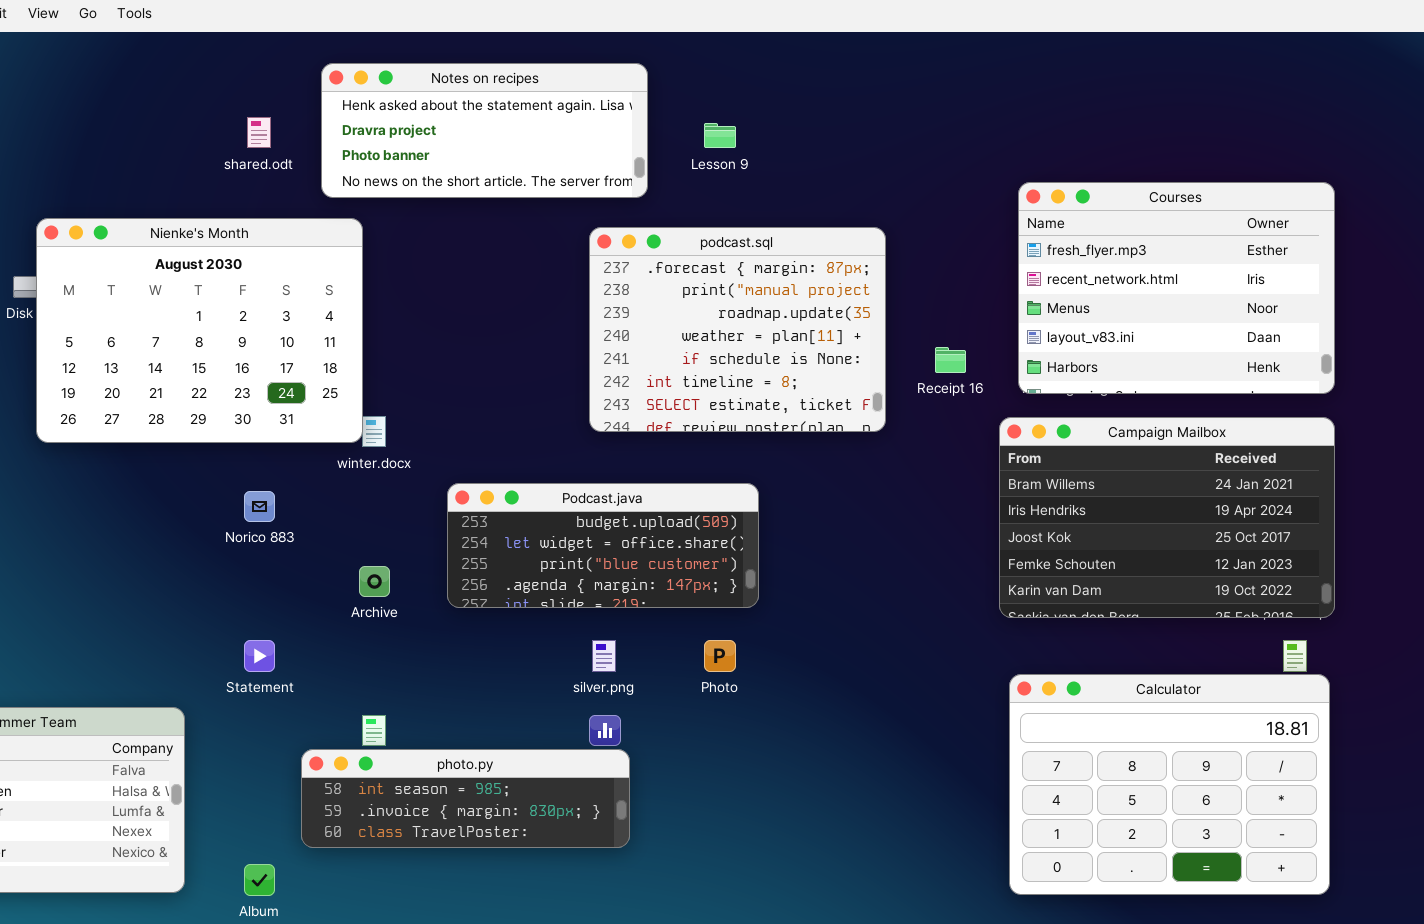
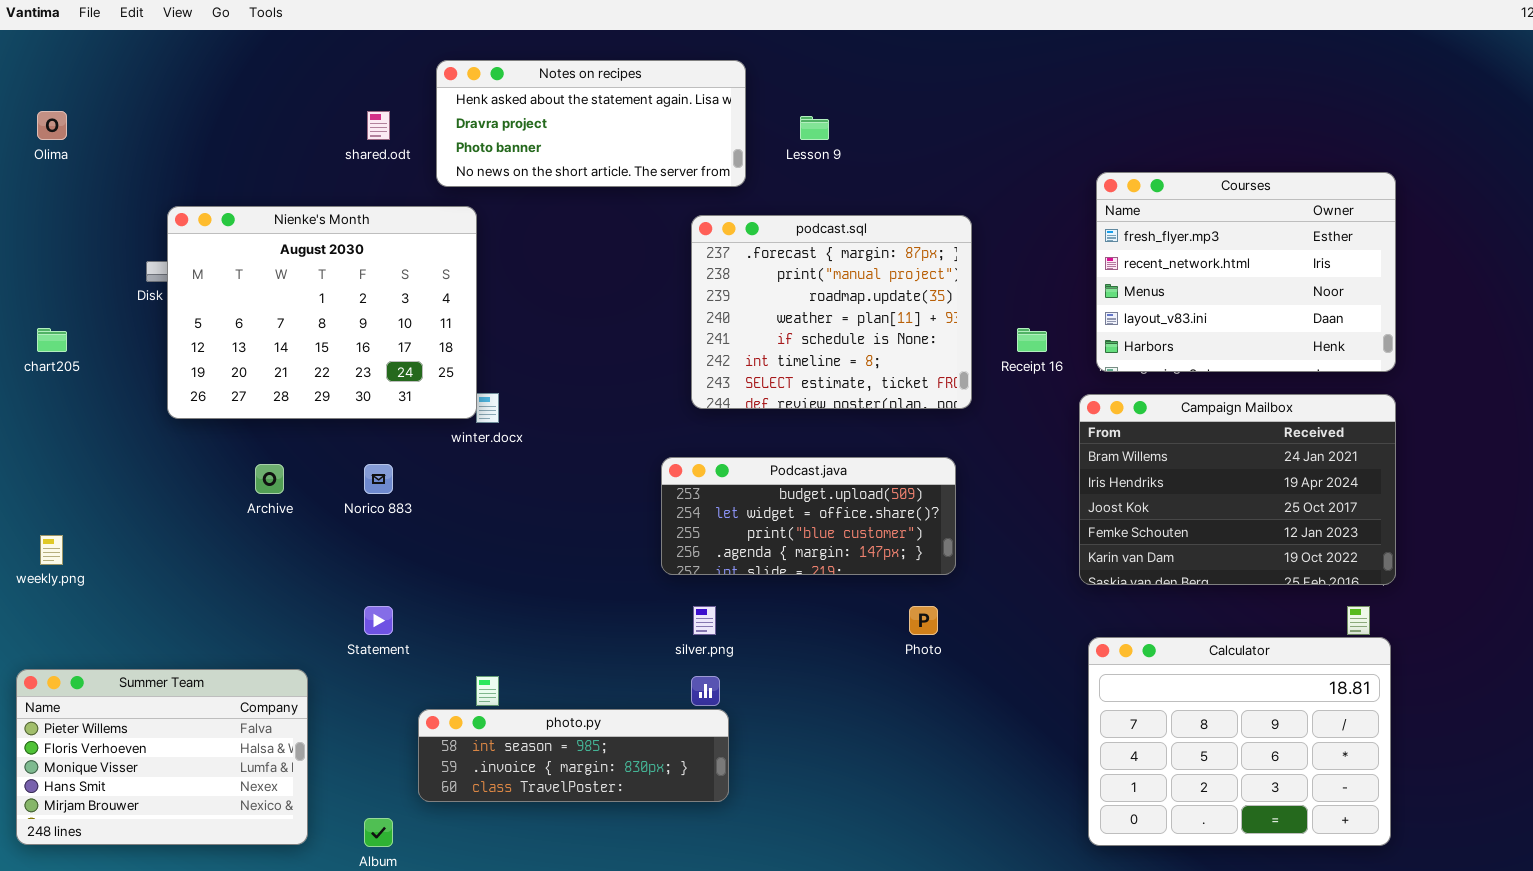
Podcast.java: [447,483,759,608] -> [661,457,956,575], moved
Archive: [359,566,390,597] -> [255,464,284,494], moved
Photo: [704,640,736,672] -> [909,606,938,635], moved

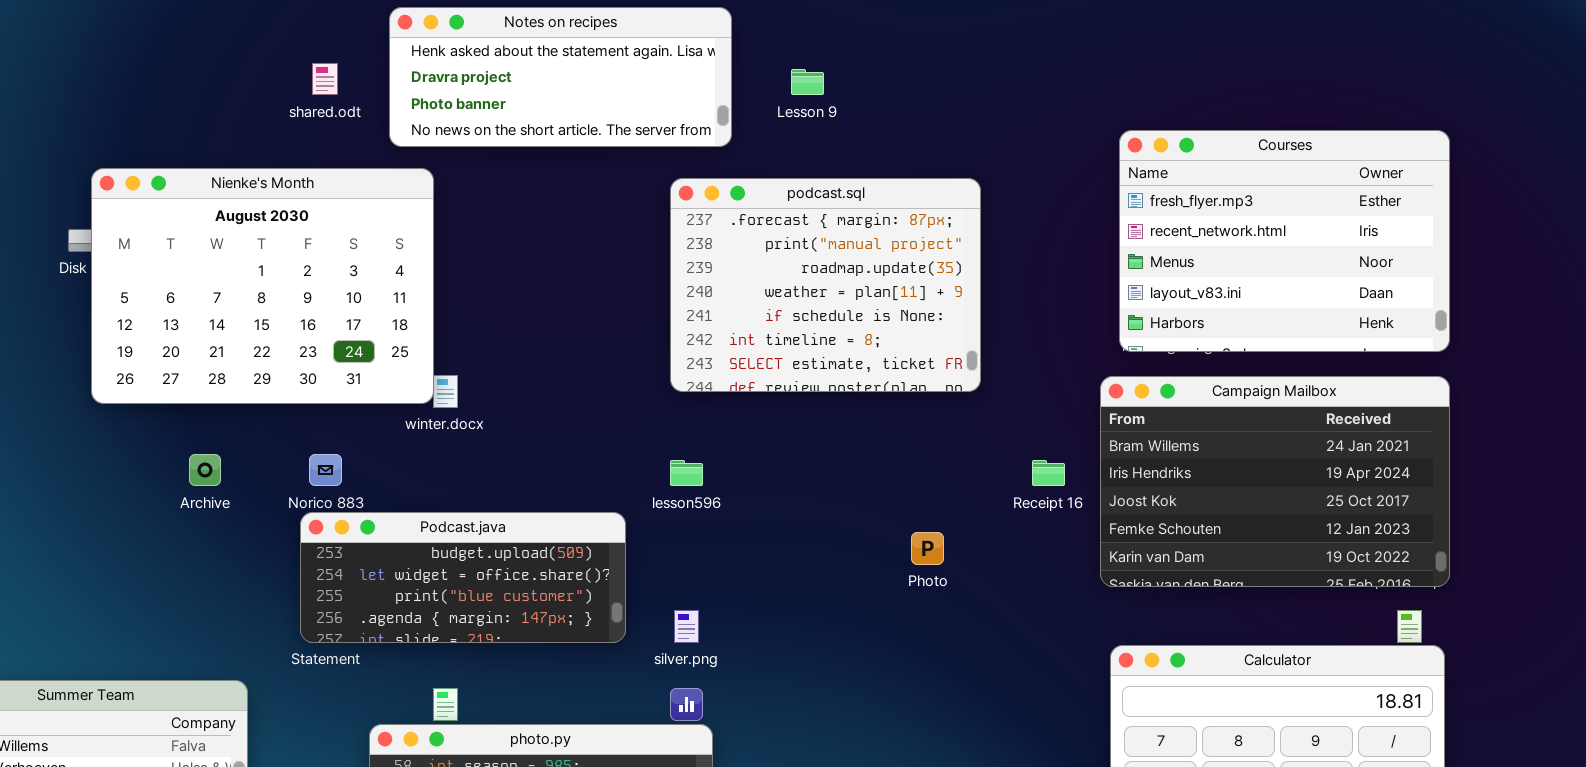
Receipt 16: [1017,328,1047,352] -> [1032,460,1065,486], moved
Podcast.java: [661,457,956,575] -> [300,512,626,643], moved
Photo: [909,606,938,635] -> [911,532,944,565], moved

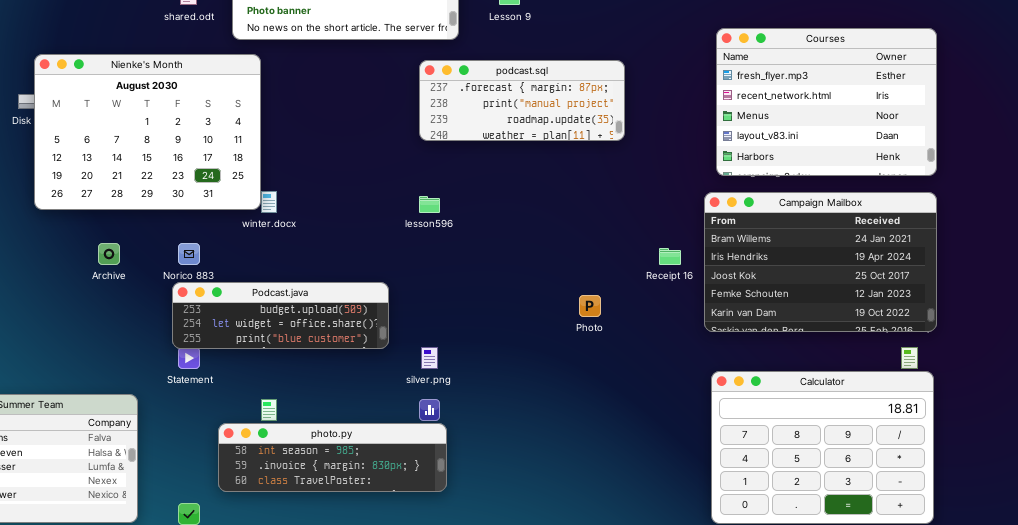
podcast.sql: [670,178,981,392] -> [419,60,625,141], resized
lesson596: [670,460,703,486] -> [419,196,440,213], moved
Podcast.java: [300,512,626,643] -> [172,282,389,349], resized

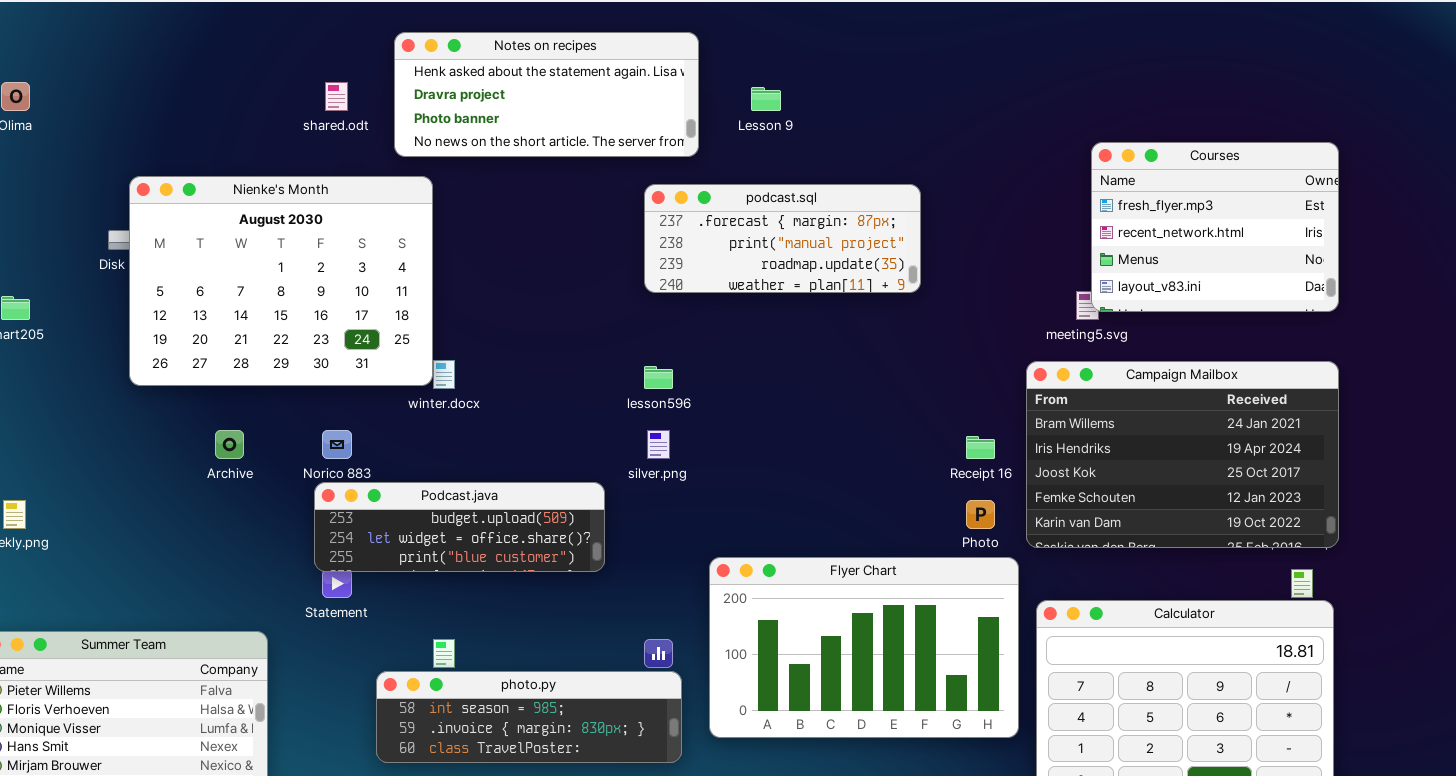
Courses: [716,28,937,176] -> [1091,142,1339,312], resized
Photo: [579,295,601,317] -> [966,500,995,529], moved
Flyer Chart: none -> [709,557,1019,738], opened
silver.png: [421,347,438,369] -> [647,430,670,459], moved

